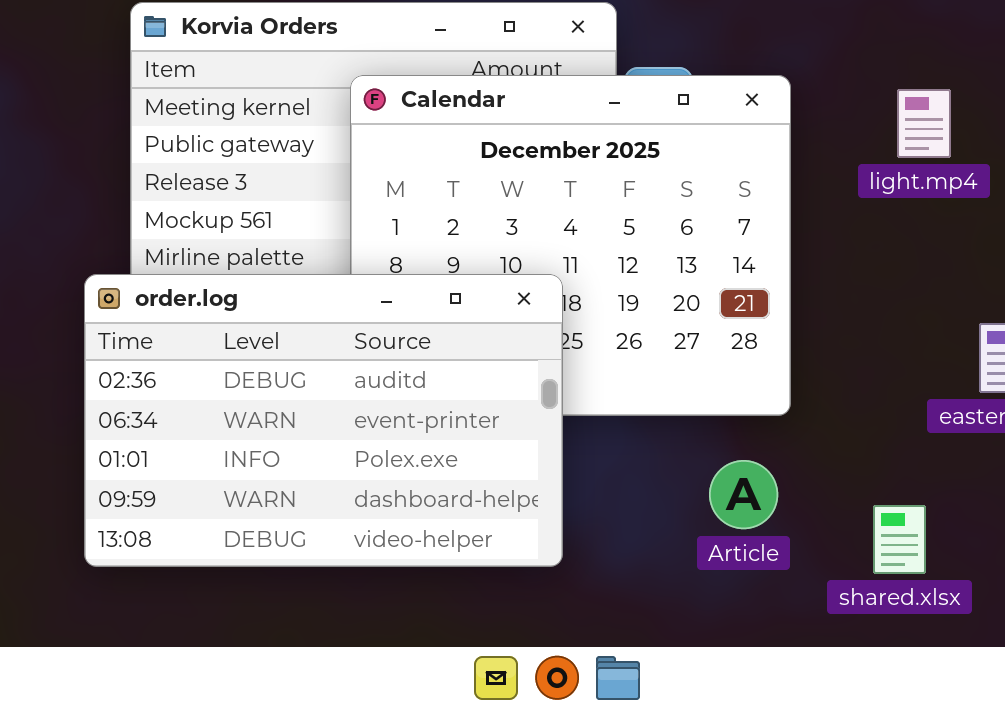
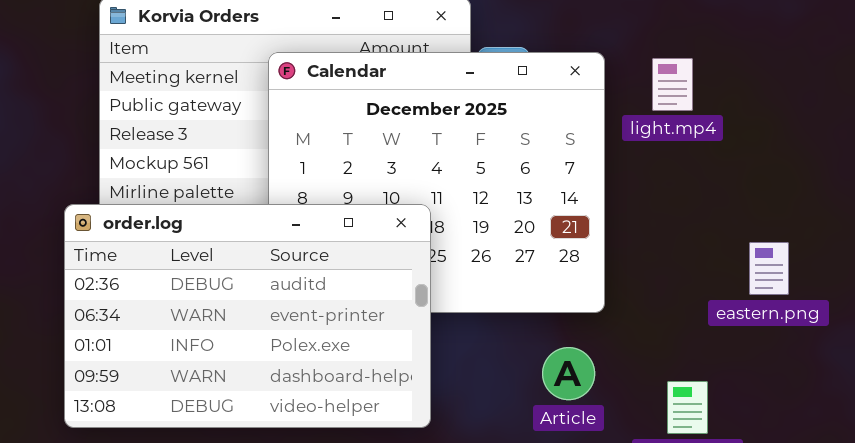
light.mp4: [897,89,951,158] -> [652,58,693,111], moved

